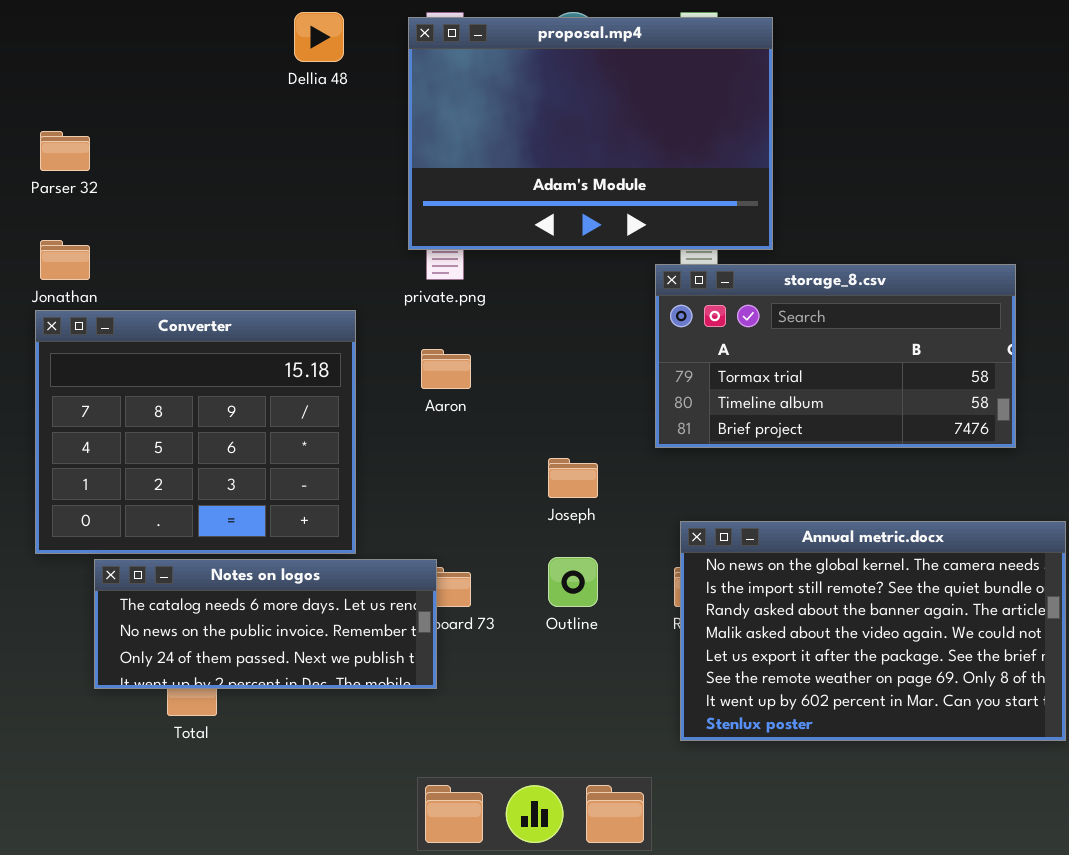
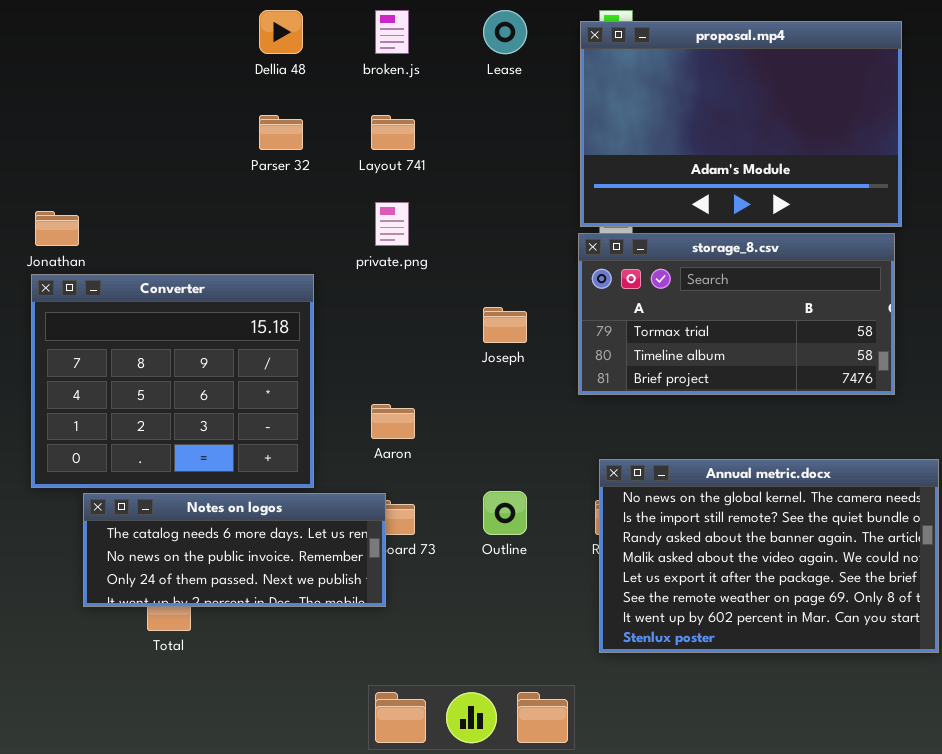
proposal.mp4: [408,17,773,250] -> [580,21,902,227], moved
Parser 32: [40,131,90,171] -> [259,115,303,150], moved
Aaron: [421,349,471,389] -> [371,404,415,439], moved
Joseph: [548,458,598,498] -> [483,307,527,343], moved

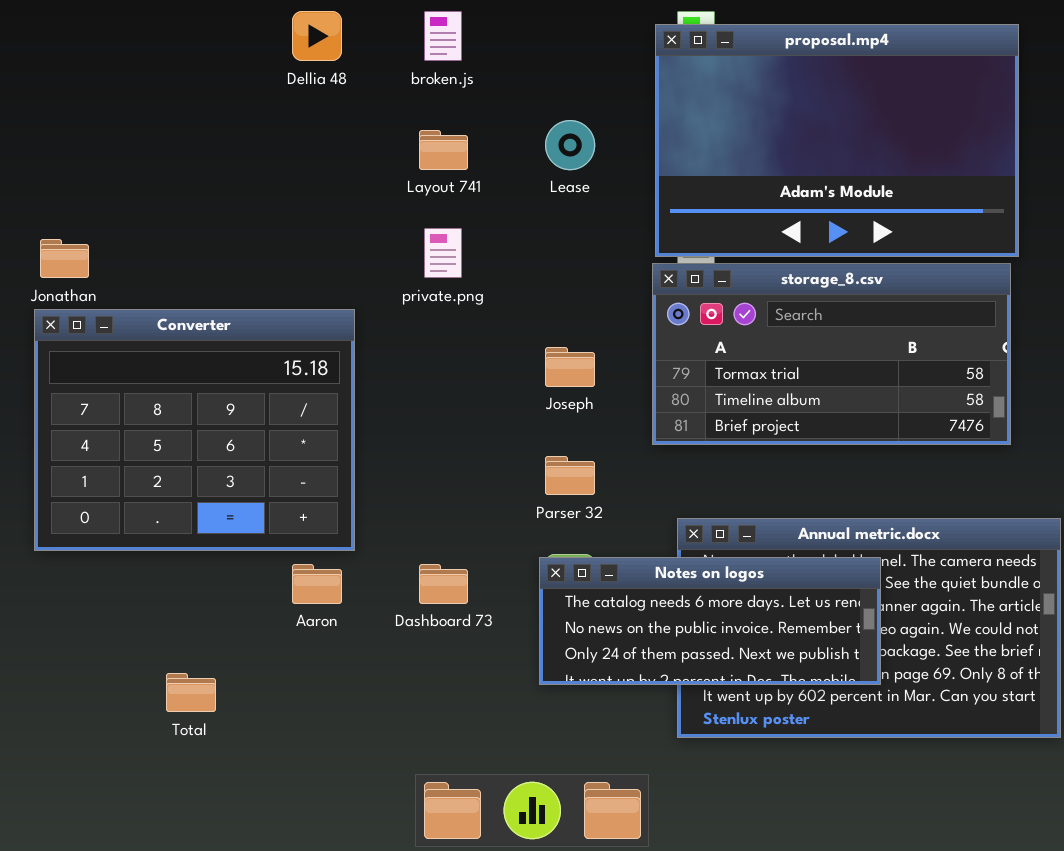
Lease: [483,10,527,54] -> [545,120,595,170], moved
Parser 32: [259,115,303,150] -> [545,456,595,495], moved
Aaron: [371,404,415,439] -> [292,564,342,604], moved
Notes on logos: [83,493,386,607] -> [539,557,881,685], moved

